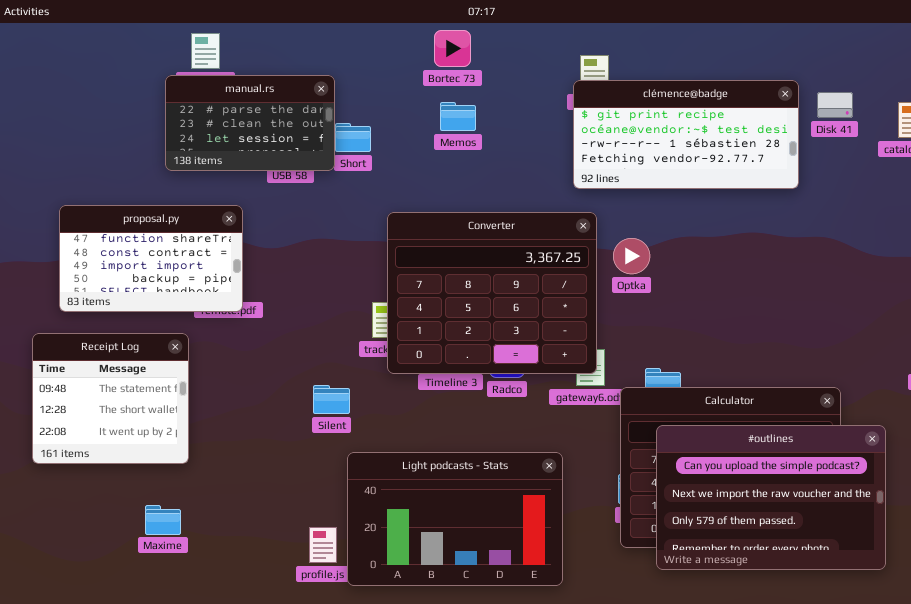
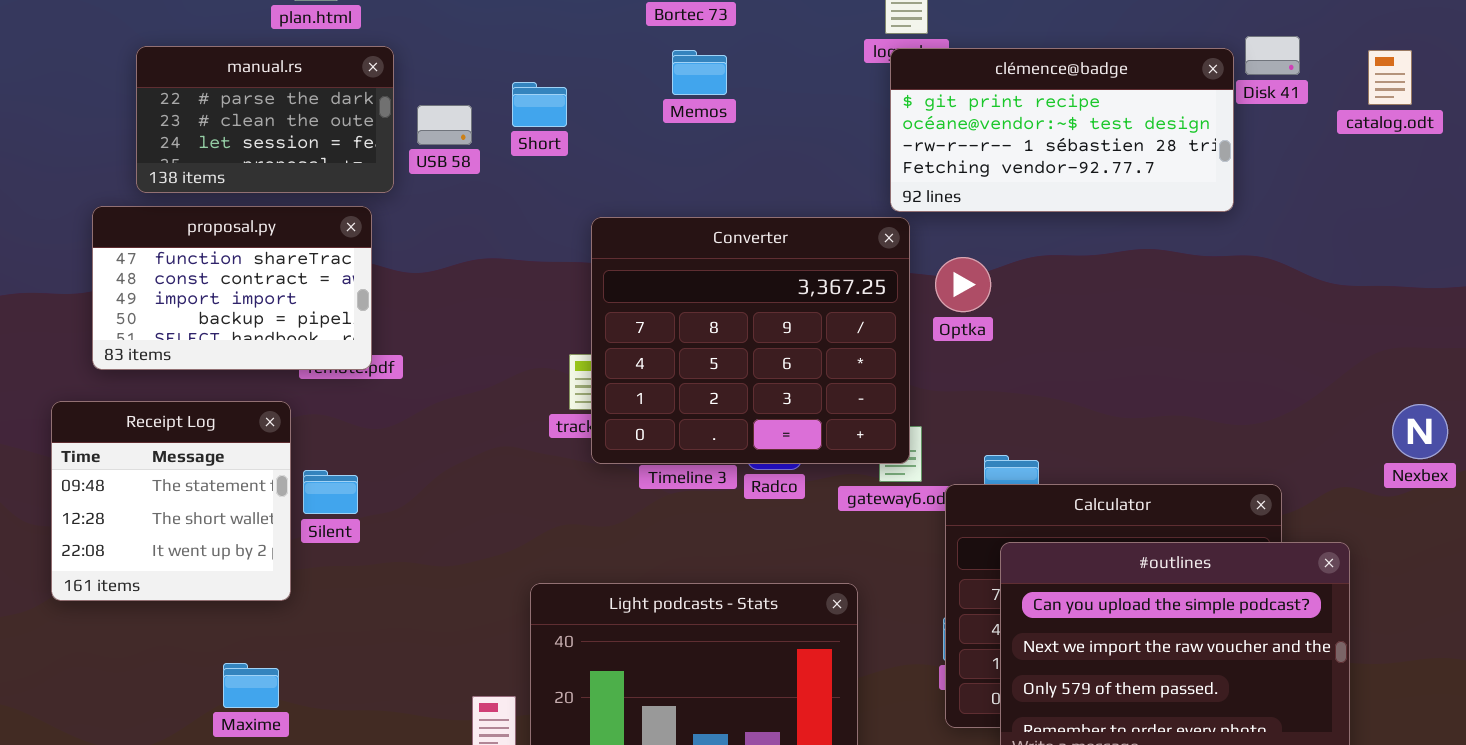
manual.rs: [165,75,335,171] -> [136,46,394,193], moved
clémence@badge: [573,80,799,189] -> [890,48,1234,212], moved
Silent: [313,385,350,414] -> [303,470,358,514], moved

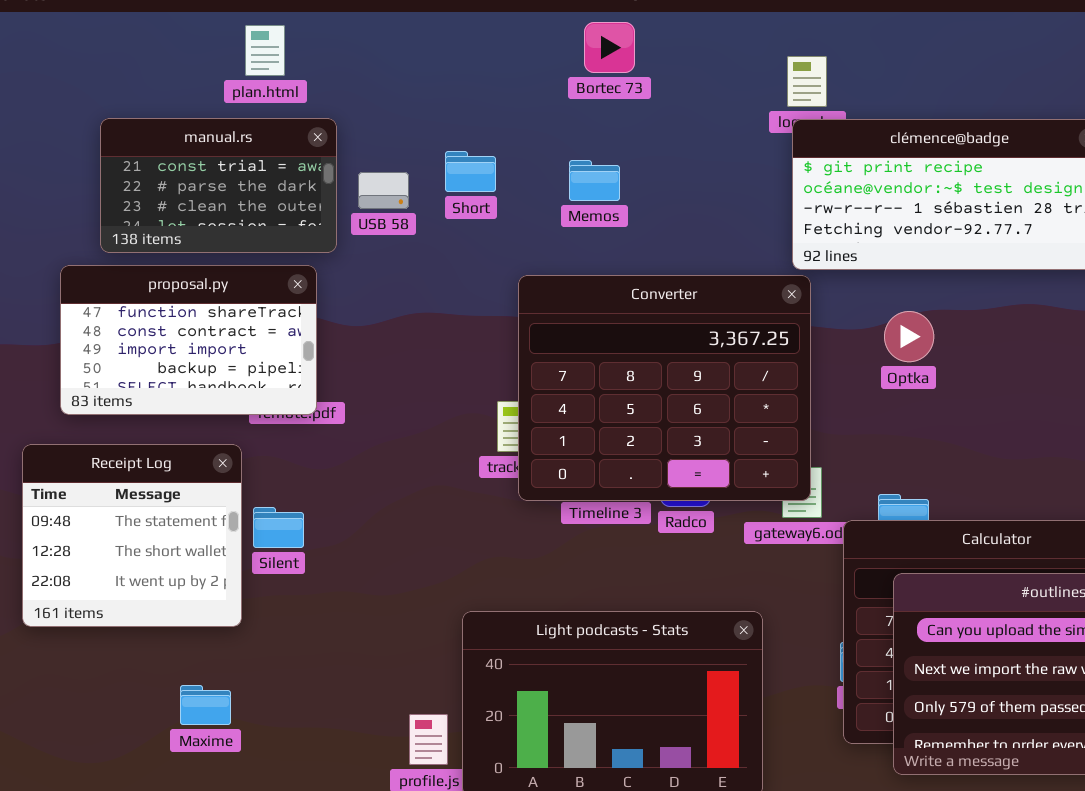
manual.rs: [136,46,394,193] -> [100,118,337,253], scrolled up 1 row
Memos: [672,50,727,95] -> [569,160,620,201], moved
Optka: [935,257,991,312] -> [884,311,934,362], moved

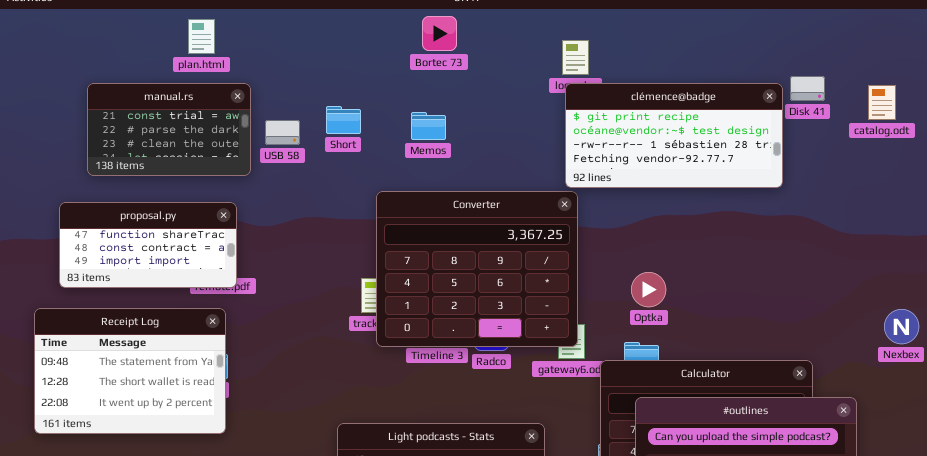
proposal.py: [60,265,317,415] -> [59,202,237,288], resized
Optka: [884,311,934,362] -> [631,272,666,307], moved
Receipt Log: [22,444,242,627] -> [34,308,226,434], resized

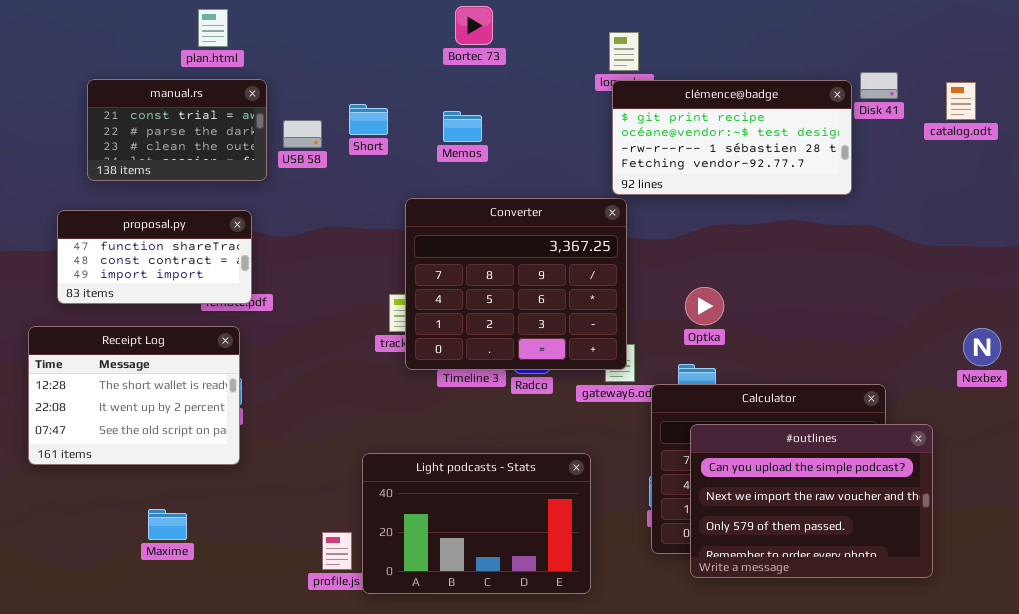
Receipt Log: [34,308,226,434] -> [28,326,240,465], scrolled down 1 row

